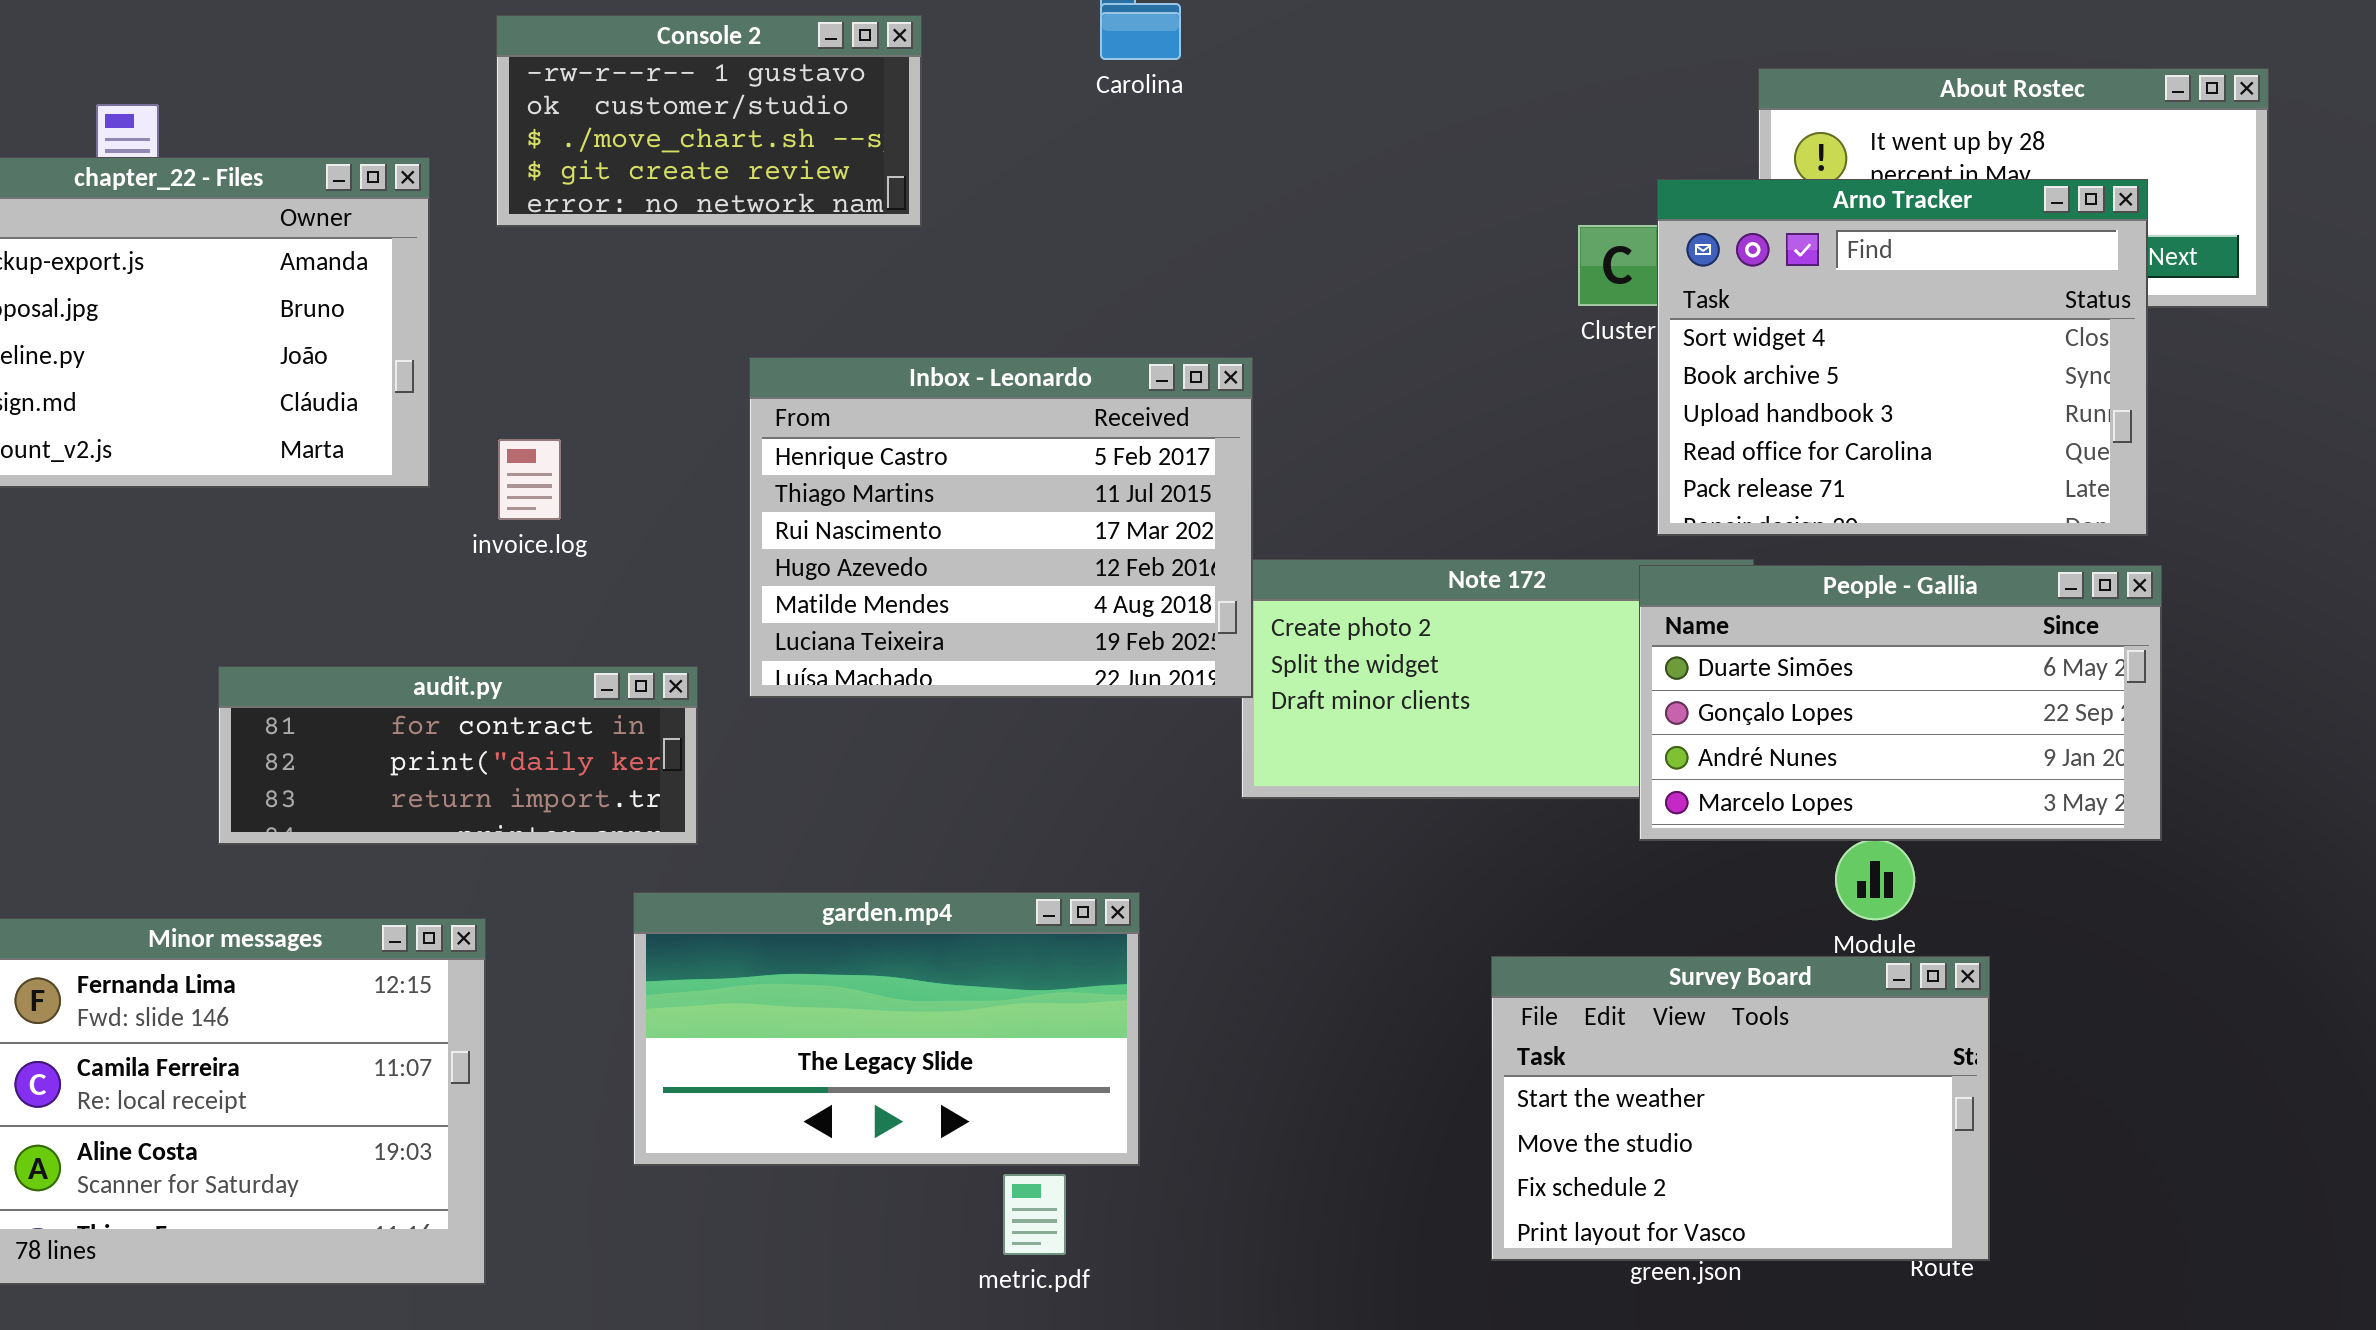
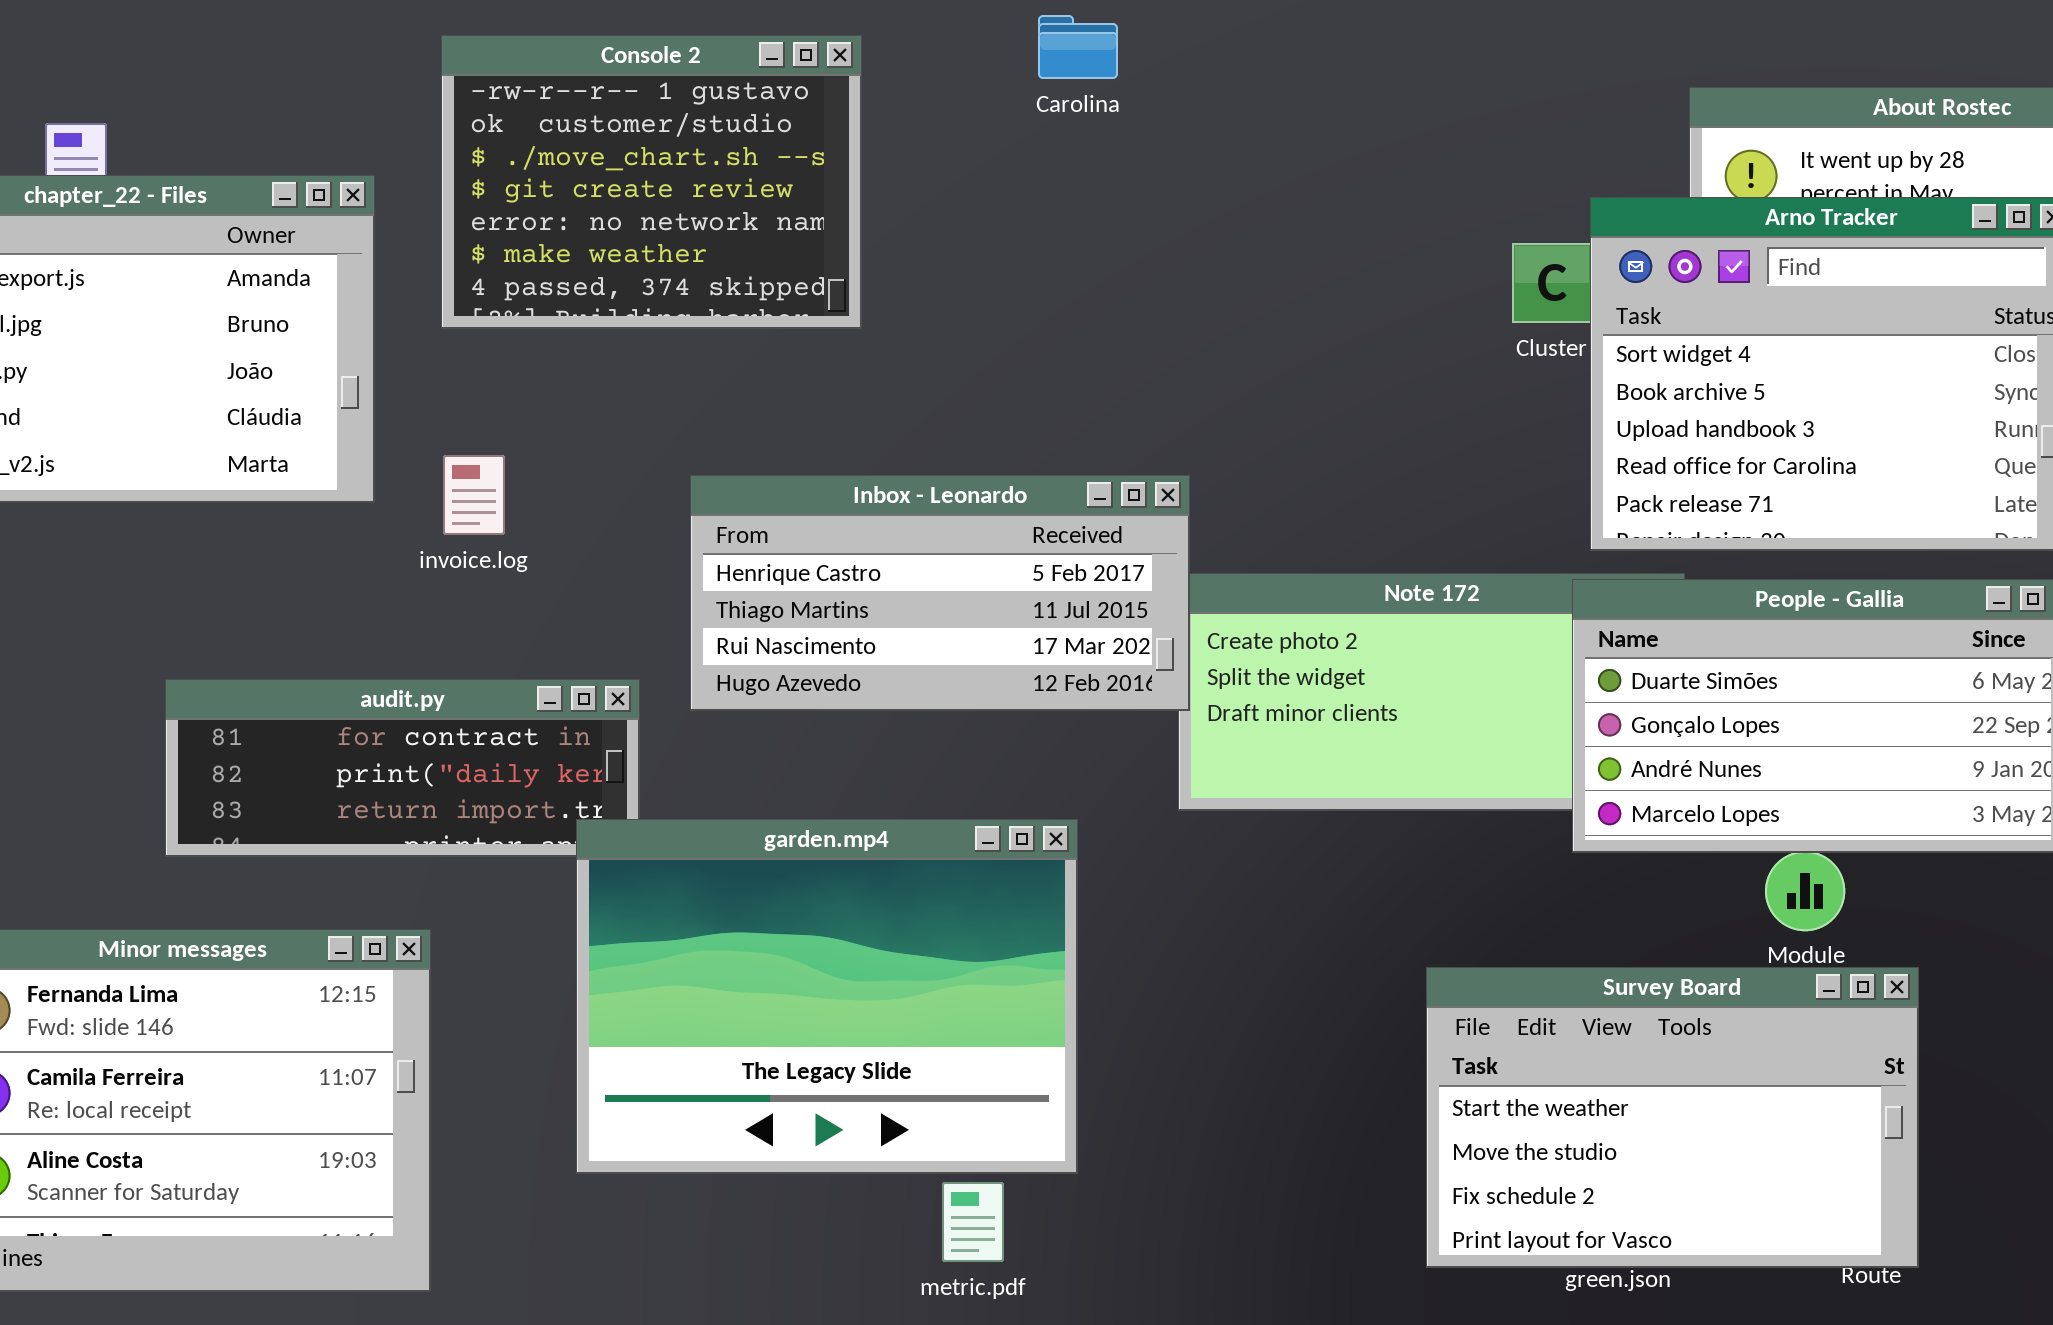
Console 2: [496,15,922,227] -> [441,35,862,329], resized
Inbox - Leonardo: [749,357,1253,698] -> [690,475,1190,711], resized
garden.mp4: [633,892,1140,1166] -> [576,819,1078,1174], resized

